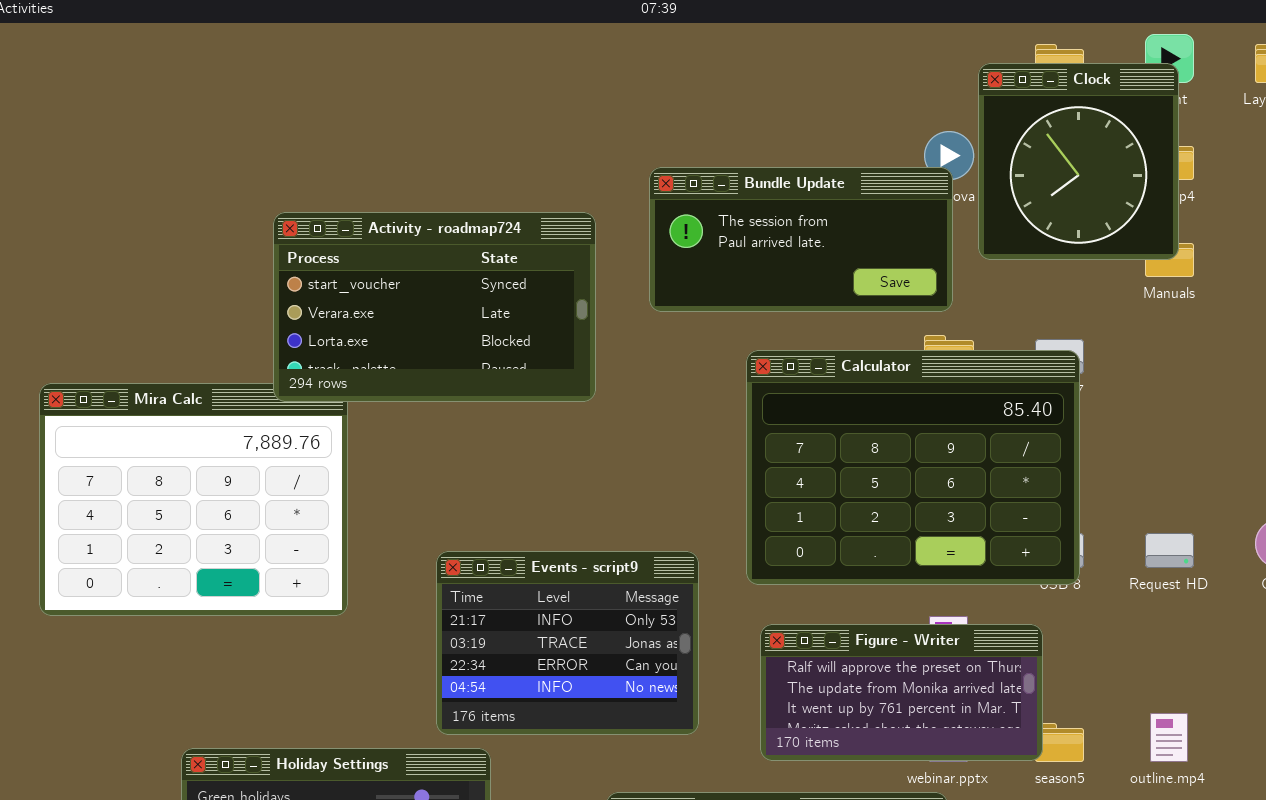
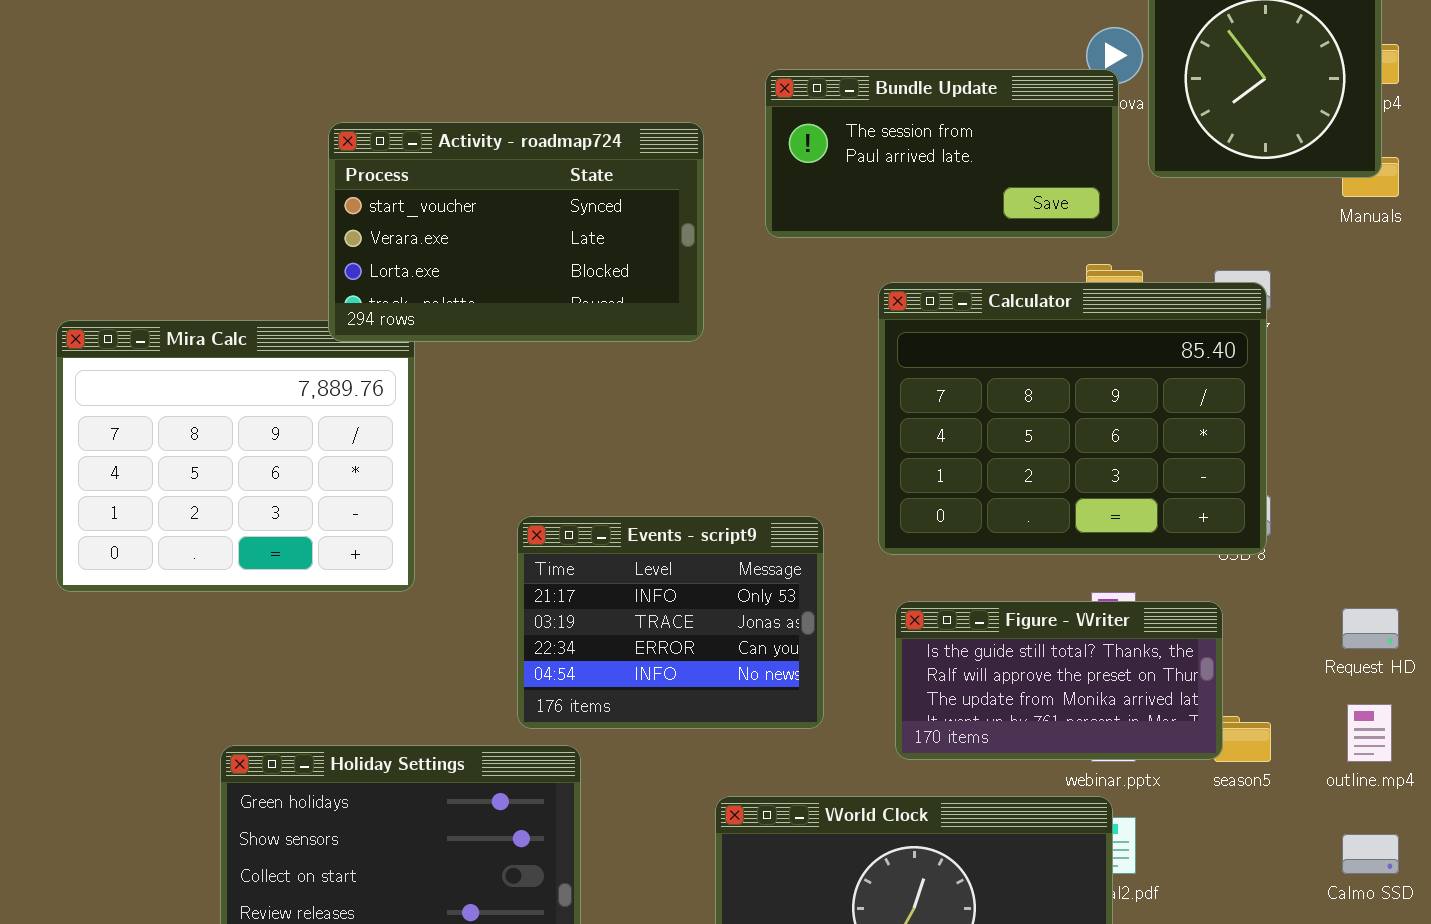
Request HD: [1145,533,1194,568] -> [1342,608,1399,649], moved
Figure - Writer: [760,624,1043,761] -> [895,601,1223,760], scrolled up 1 row

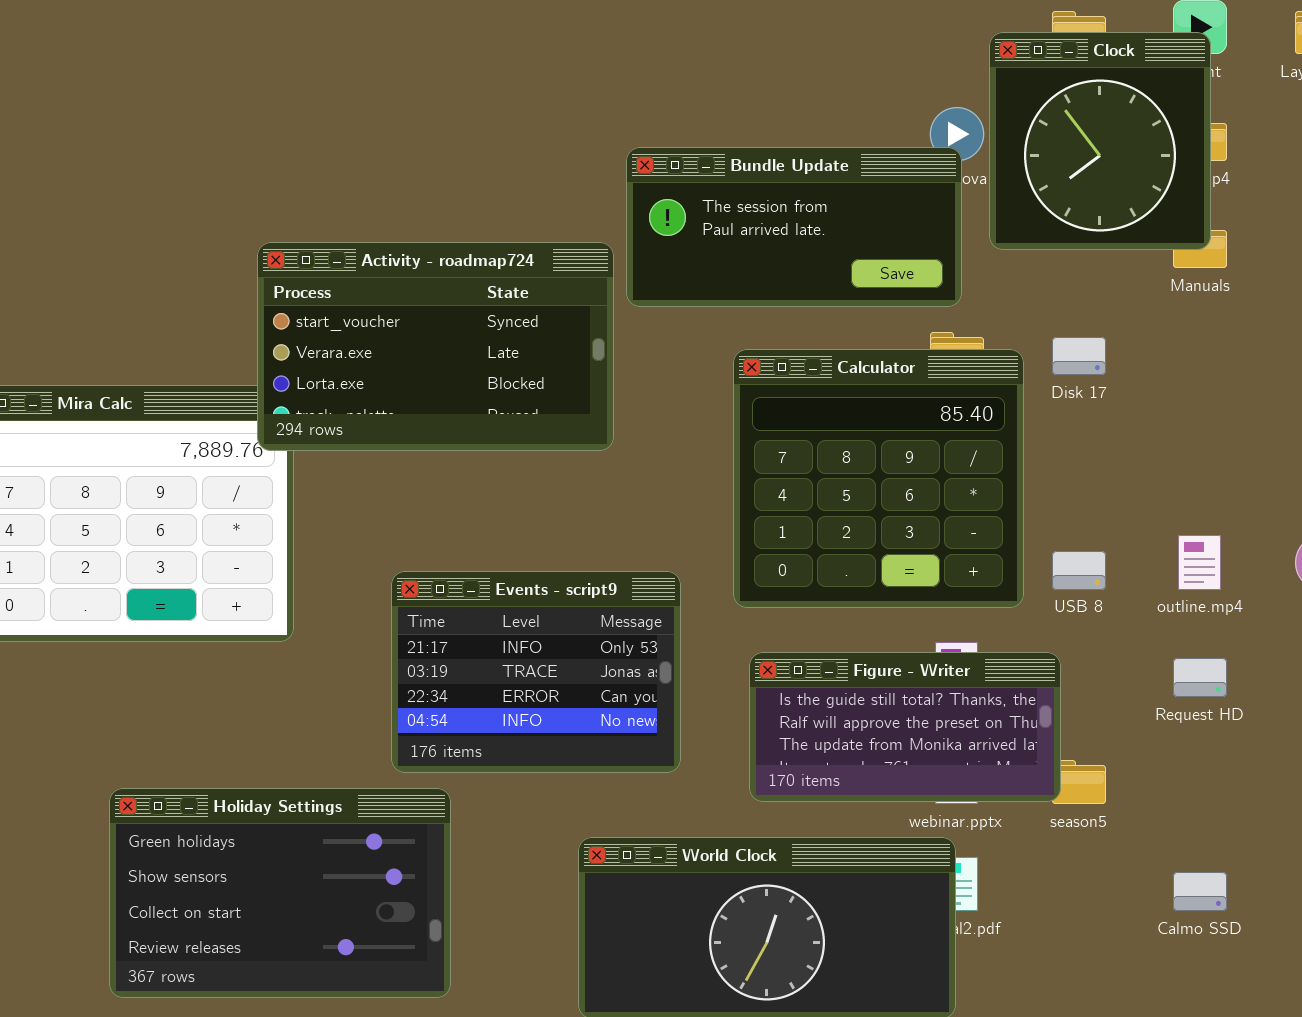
Activity - roadmap724: [328,122,704,342] -> [257,242,614,451], moved
Calculator: [878,282,1267,555] -> [733,349,1024,608], resized
outline.mp4: [1347,704,1392,762] -> [1178,535,1221,590], moved

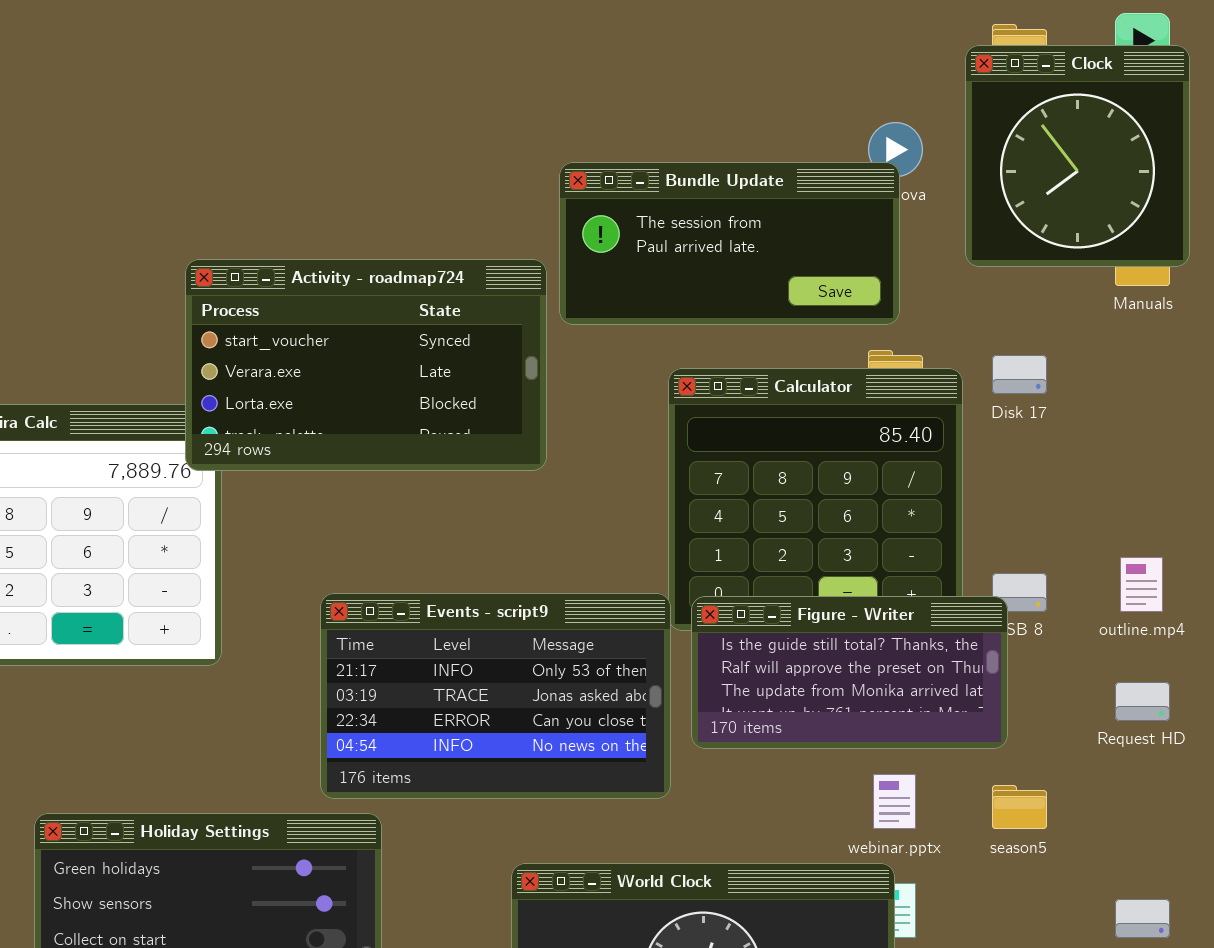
Clock: [989,32,1211,250] -> [965,45,1190,267], moved
Events - script9: [391,571,681,773] -> [320,593,671,799], resized
Figure - Writer: [749,652,1061,802] -> [691,596,1008,749], moved

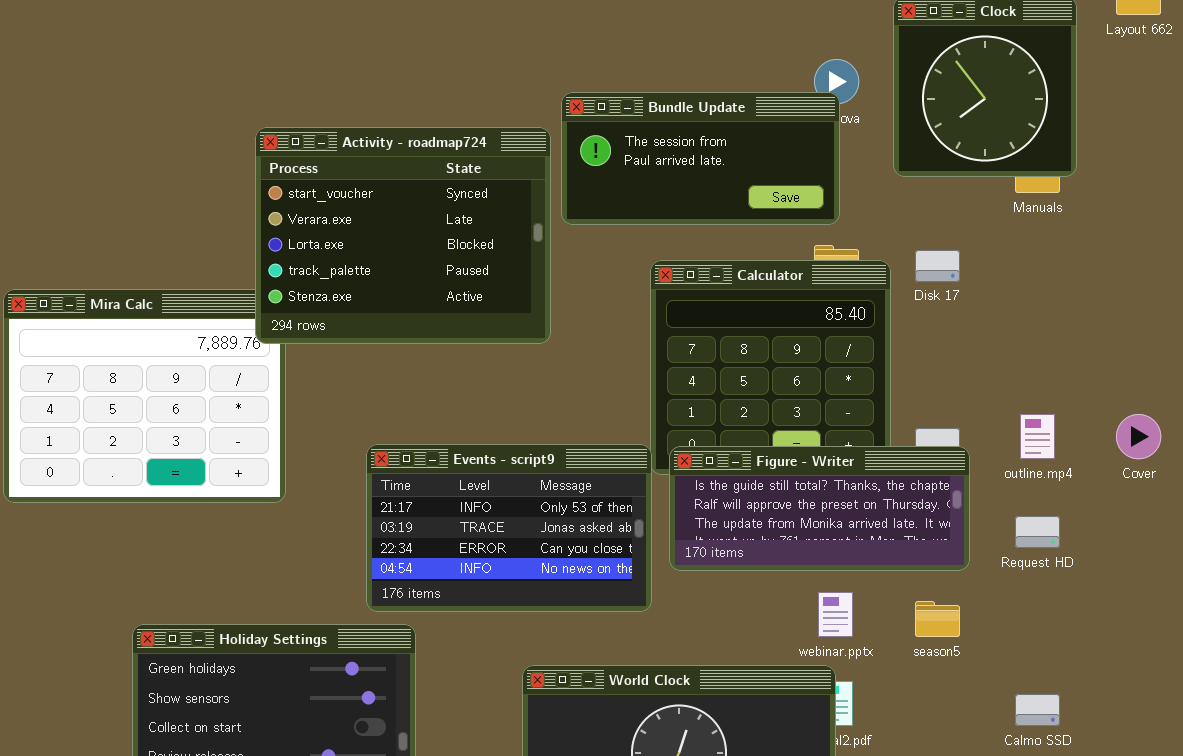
Activity - roadmap724: [185,259,547,471] -> [255,127,551,344], resized
Figure - Writer: [691,596,1008,749] -> [669,446,970,571], resized

